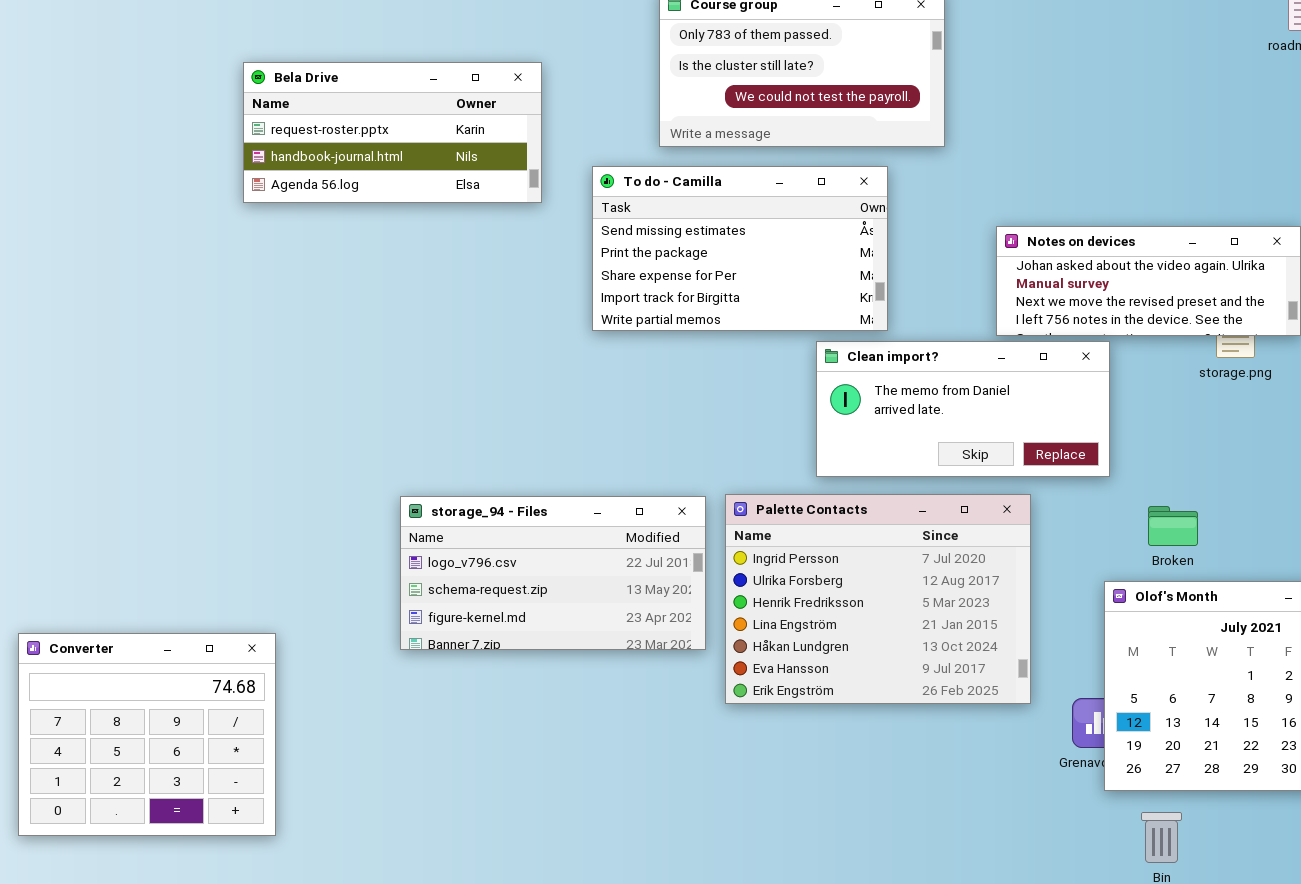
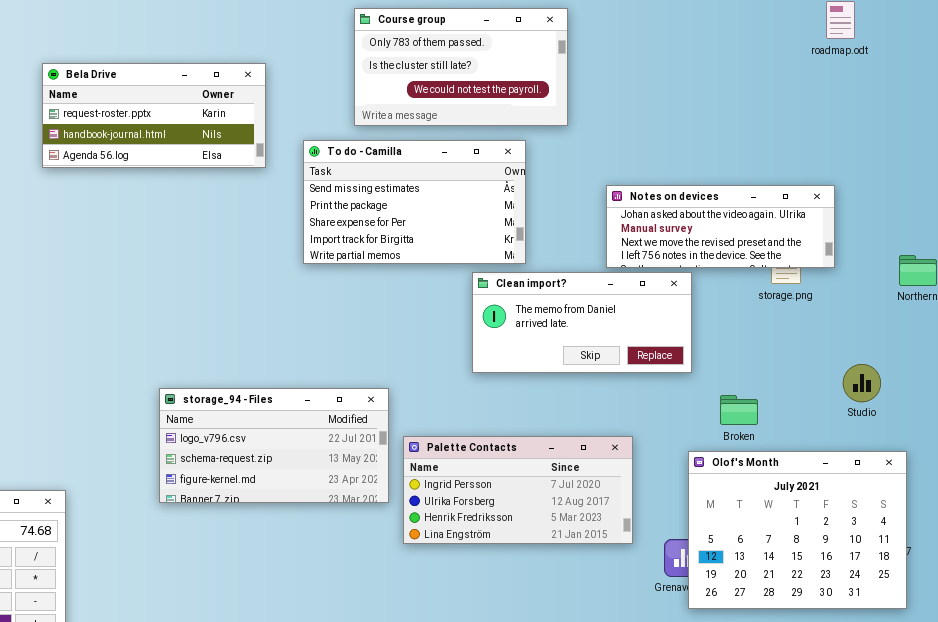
Palette Contacts: [725,494,1031,704] -> [403,436,633,544], resized

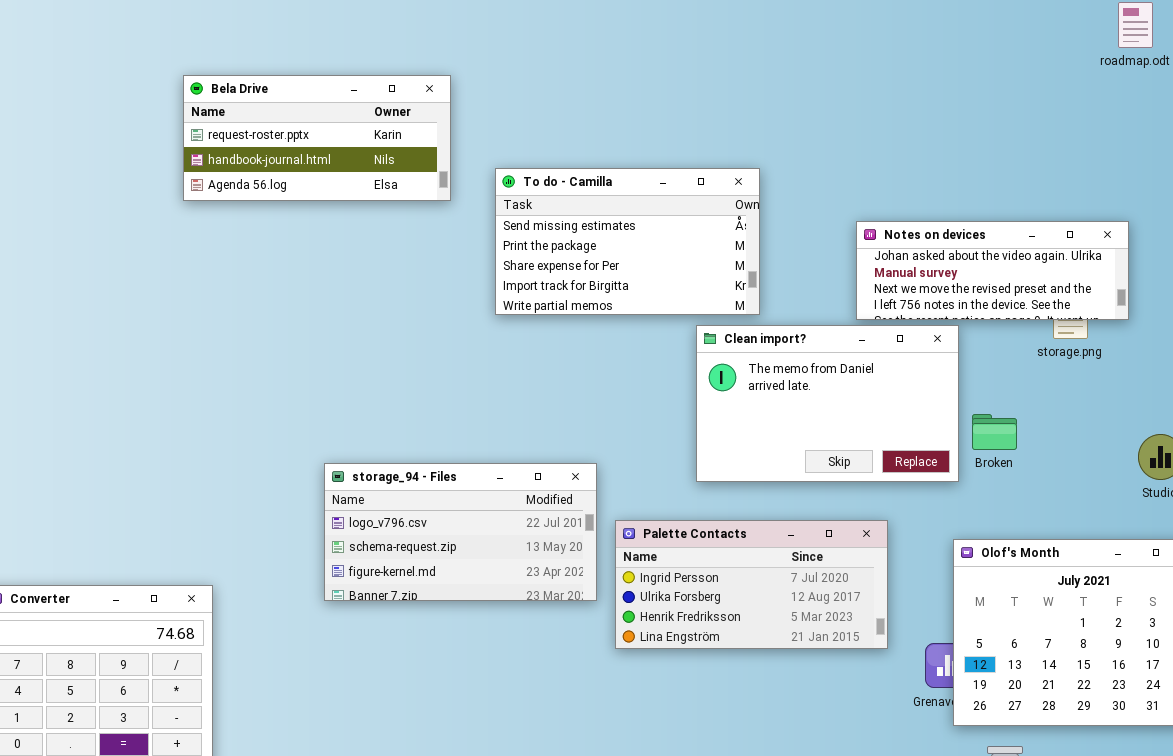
Course group: [354,8,568,126] -> none, closed
Clean import?: [472,272,692,373] -> [696,325,959,482], resized
Broken: [720,395,758,425] -> [972,414,1017,450], moved

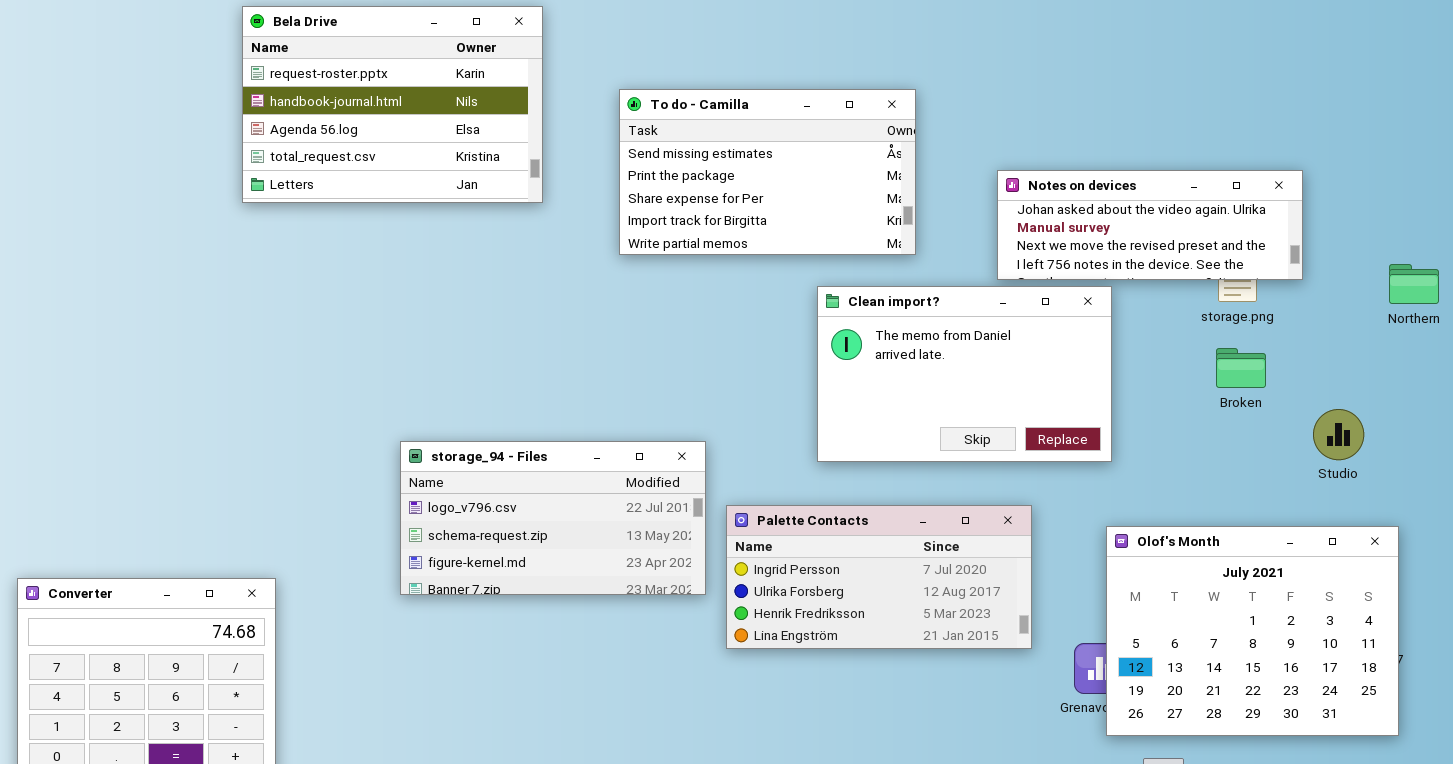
Bela Drive: [183,75,451,201] -> [242,6,543,203], resized
To do - Camilla: [495,168,760,315] -> [619,89,916,255], moved
Broken: [972,414,1017,450] -> [1216,348,1266,388], moved

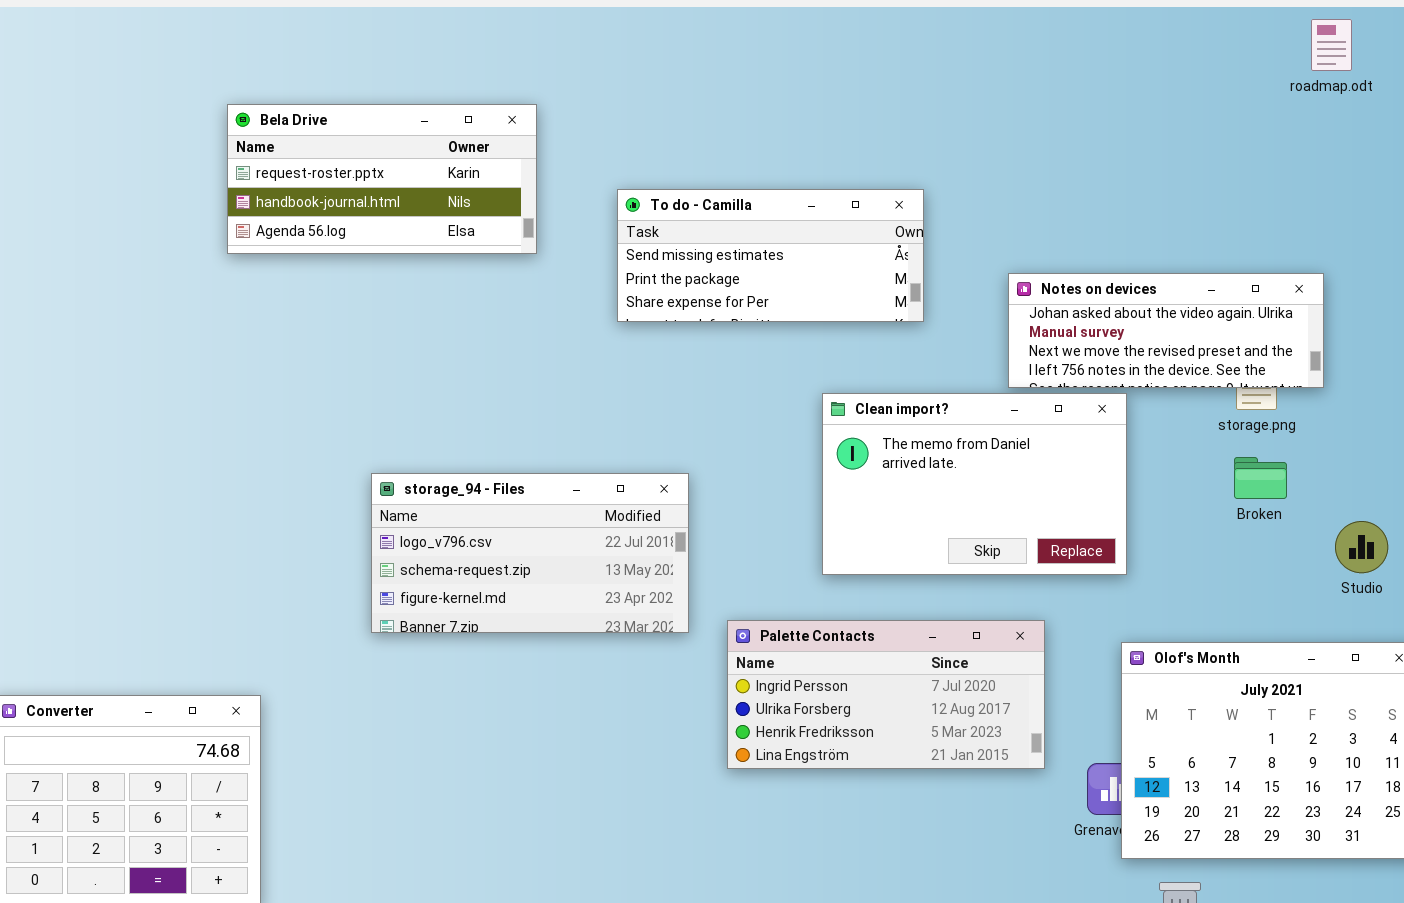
Bela Drive: [242,6,543,203] -> [227,104,537,254], resized
To do - Camilla: [619,89,916,255] -> [617,189,924,322], resized
storage_94 - Files: [400,441,706,595] -> [371,473,689,633], moved

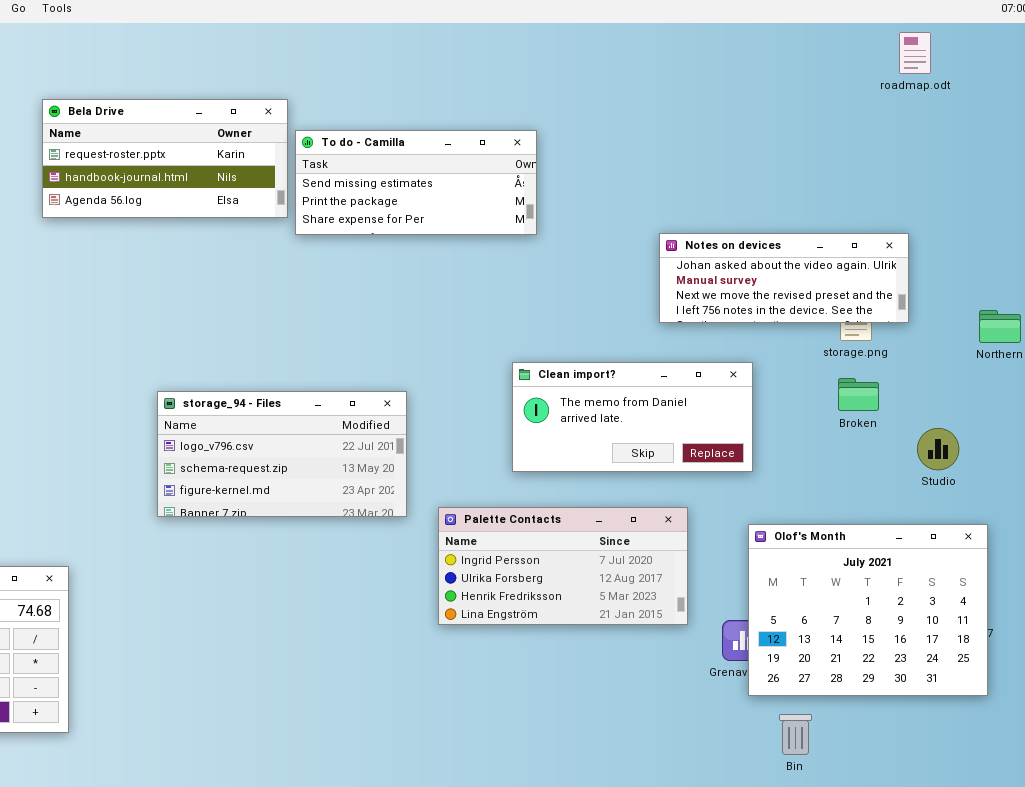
To do - Camilla: [617,189,924,322] -> [295,130,537,235], moved
Clean import?: [822,393,1127,575] -> [512,362,753,472], resized

